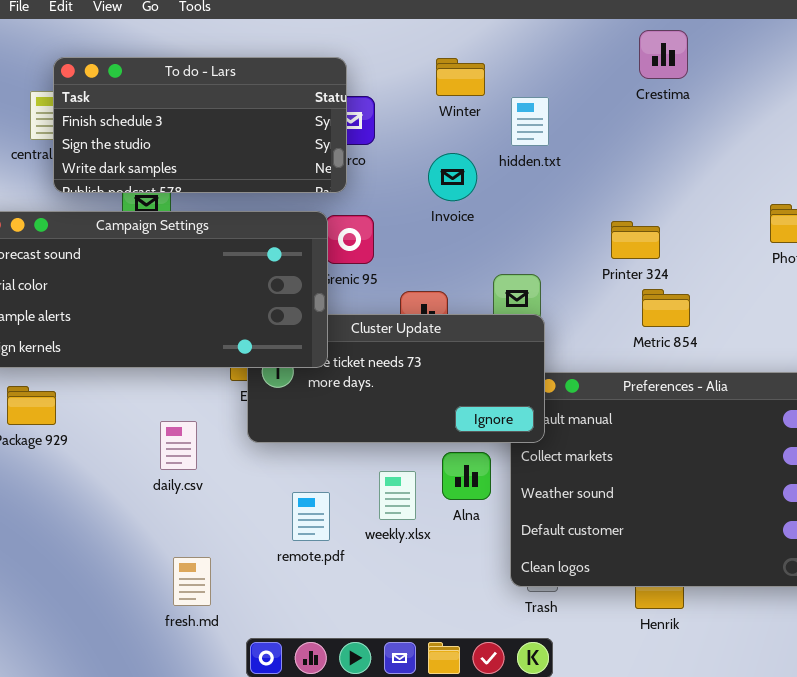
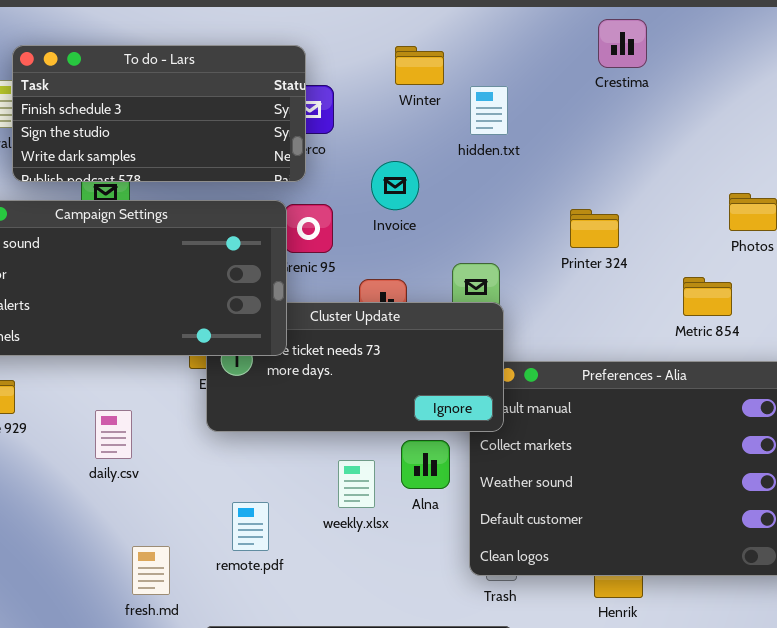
Invoice: [428,153,477,201] -> [371,161,419,210], moved
Metric 854: [642,289,690,327] -> [683,277,732,316], moved
daily.csv: [160,421,197,470] -> [95,410,132,459], moved
remote.pdf: [292,492,330,541] -> [232,502,269,551], moved

